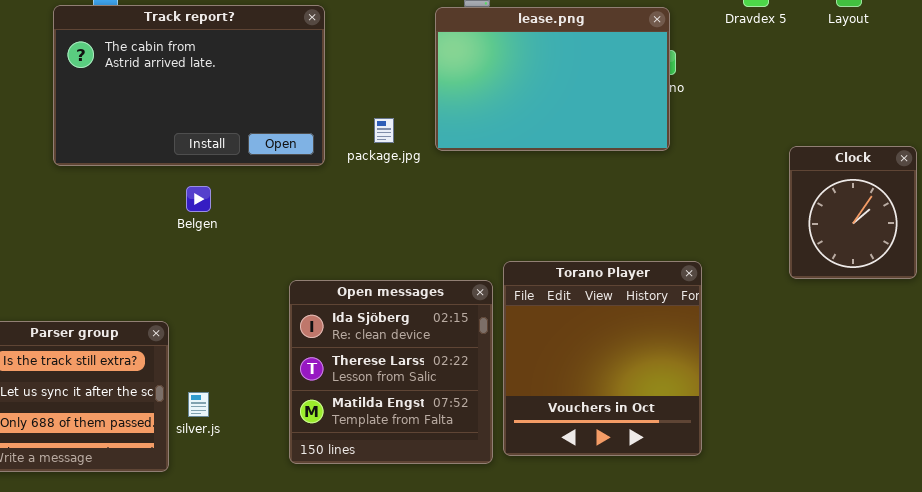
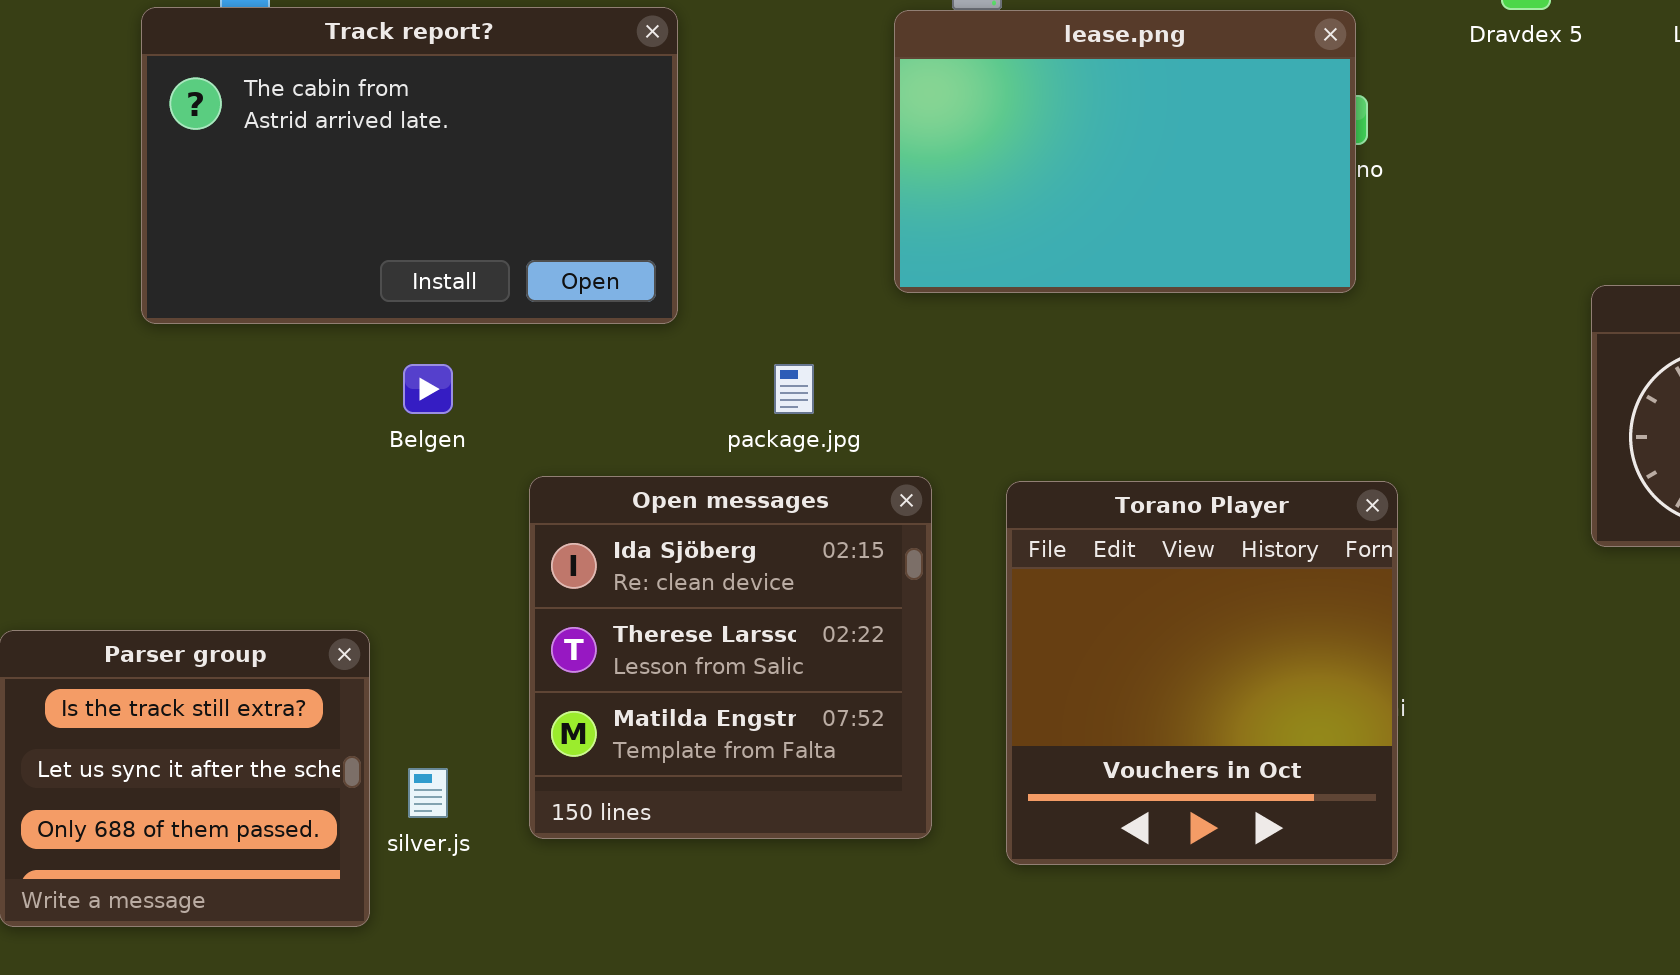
package.jpg: [374,118,394,143] -> [774,364,814,414], moved
Torano Player: [503,261,702,456] -> [1006,481,1398,865], moved
Open messages: [289,280,493,464] -> [529,476,932,839], moved

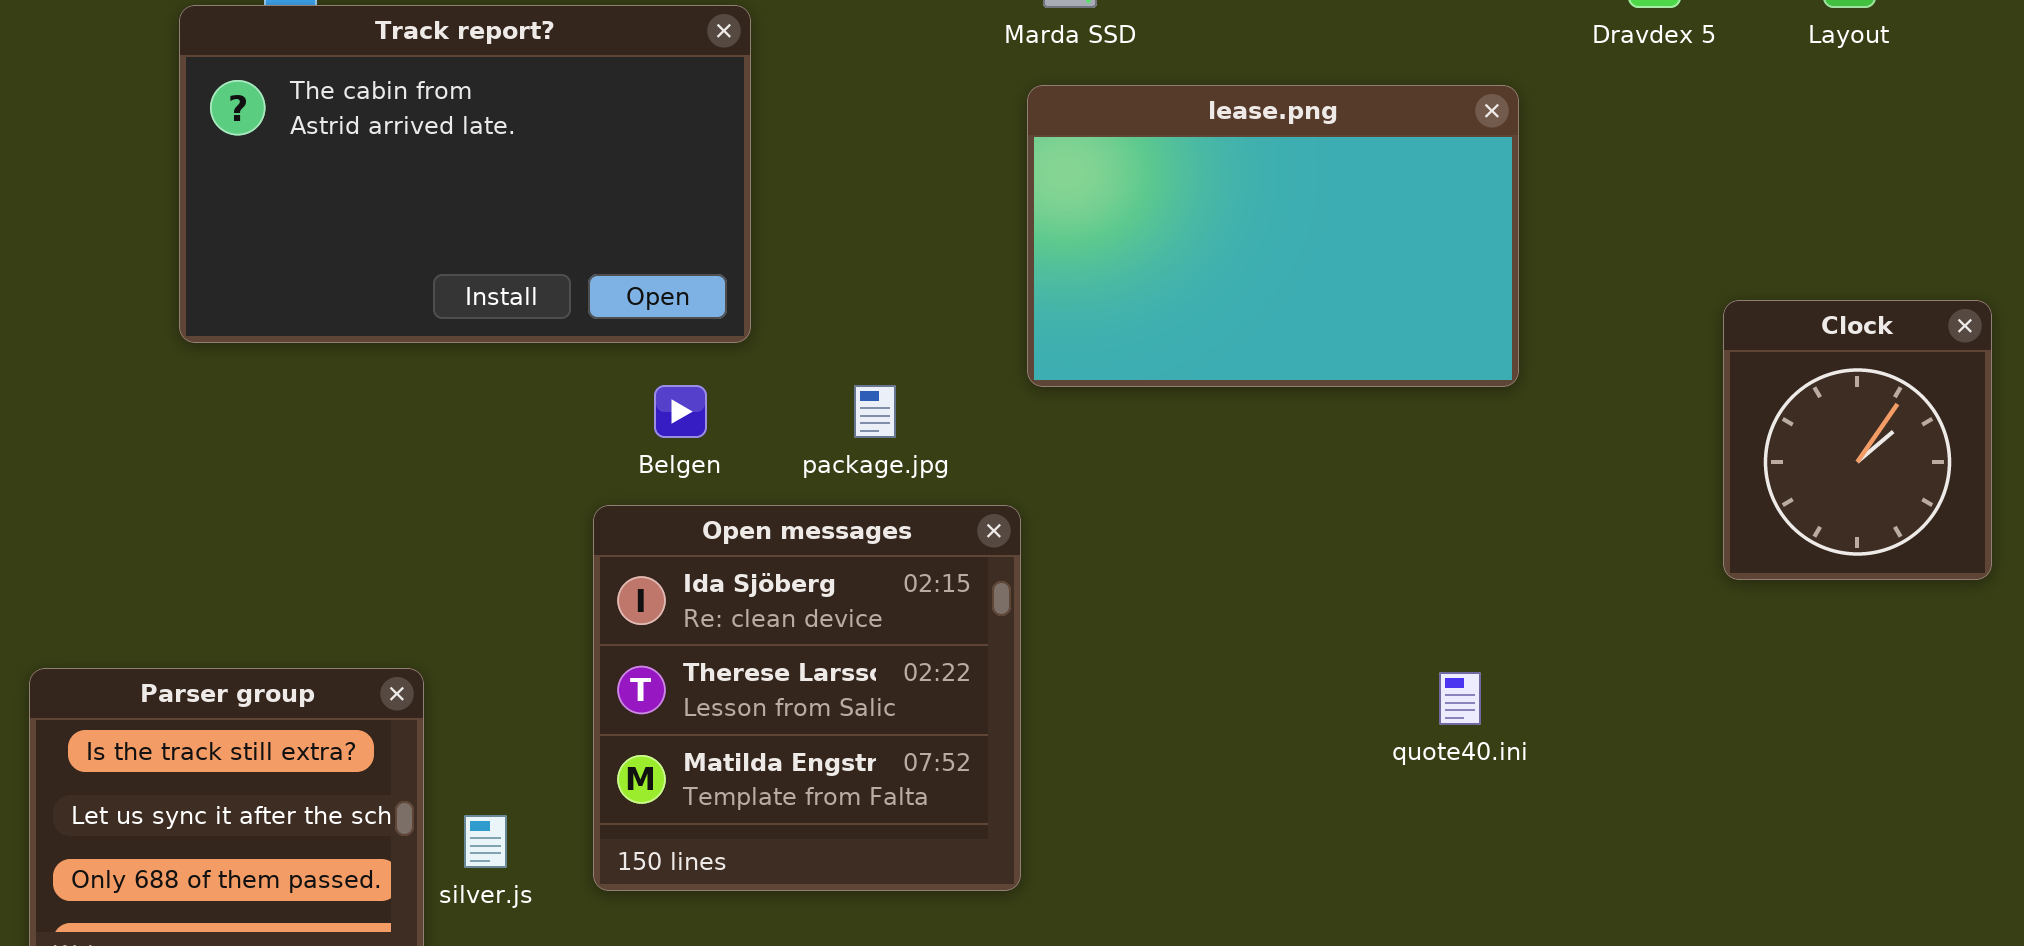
lease.png: [894,10,1356,293] -> [1027,85,1519,387], moved
Belgen: [403,364,453,414] -> [654,385,707,438], moved
Torano Player: [1006,481,1398,865] -> none, closed

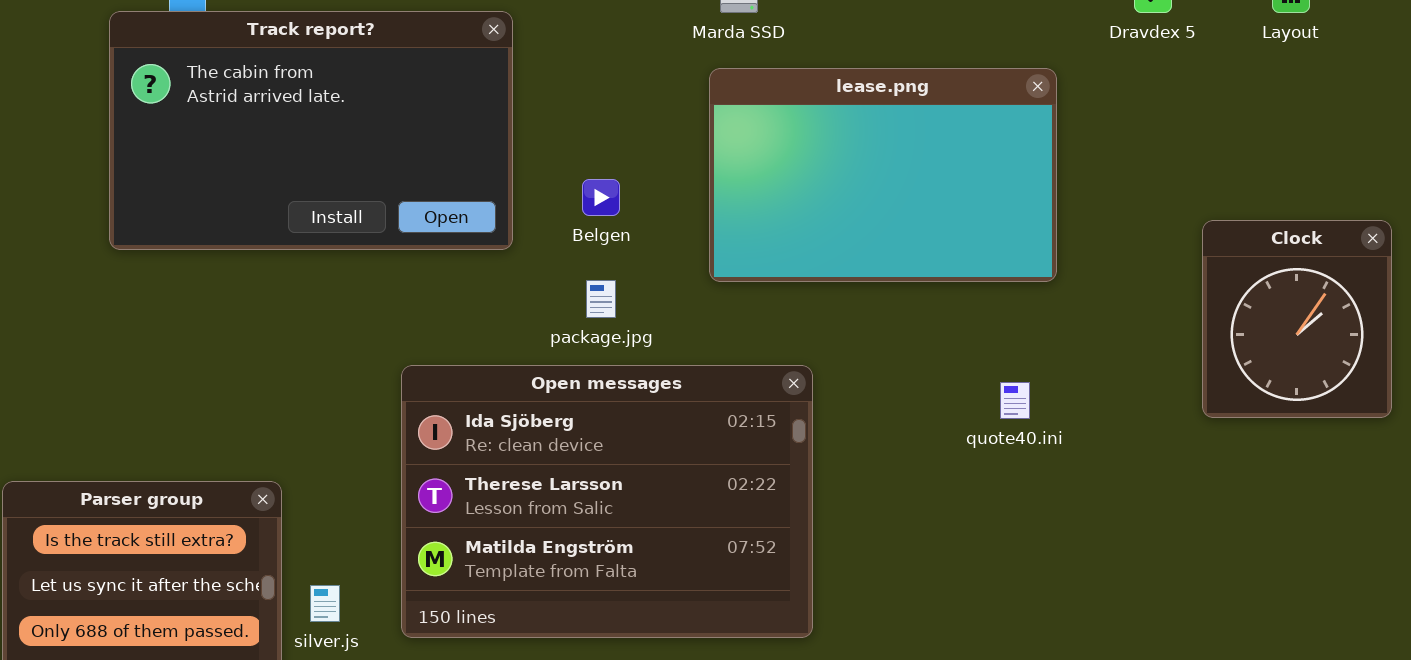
Belgen: [654,385,707,438] -> [582,179,620,216], moved
Open messages: [593,505,1021,891] -> [401,365,813,638], resized
quote40.ini: [1439,672,1481,725] -> [1000,382,1030,419], moved

